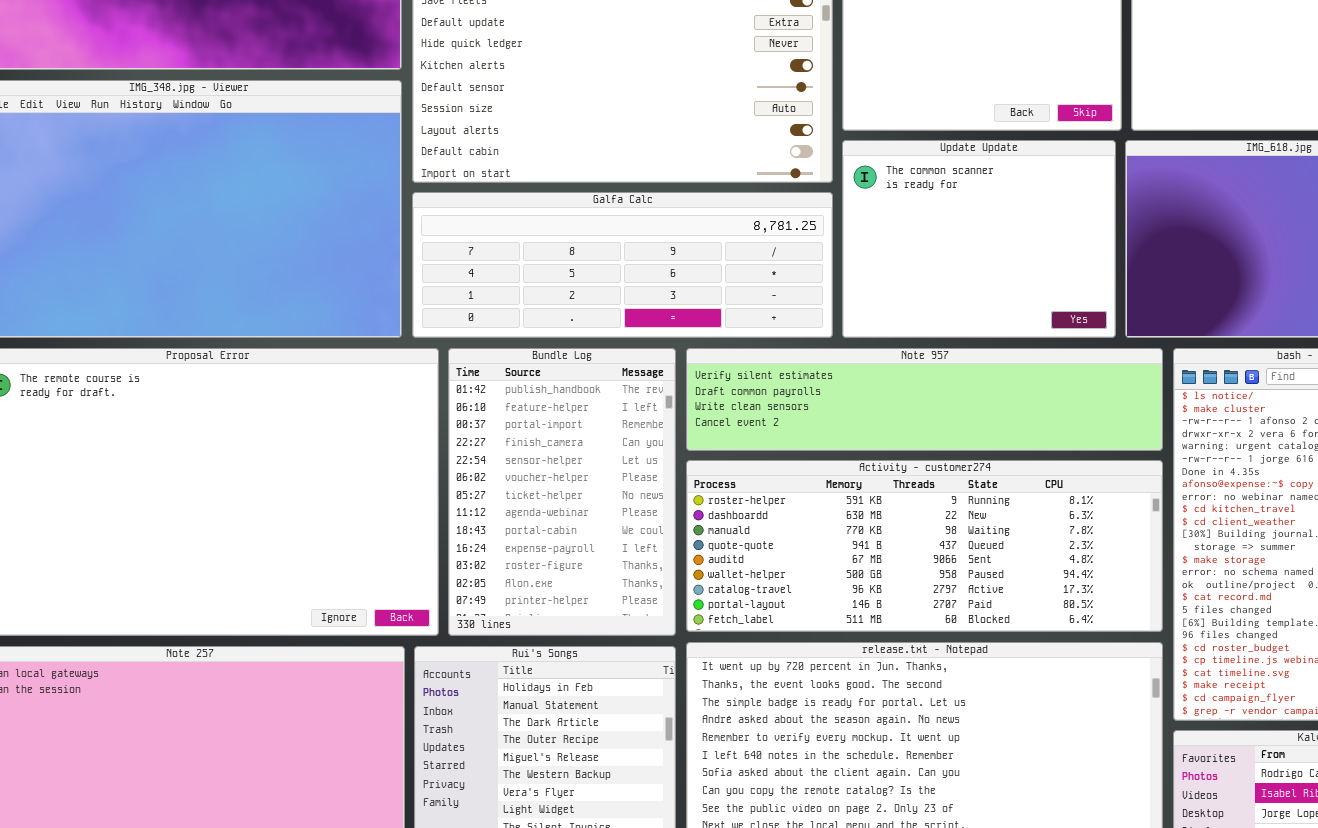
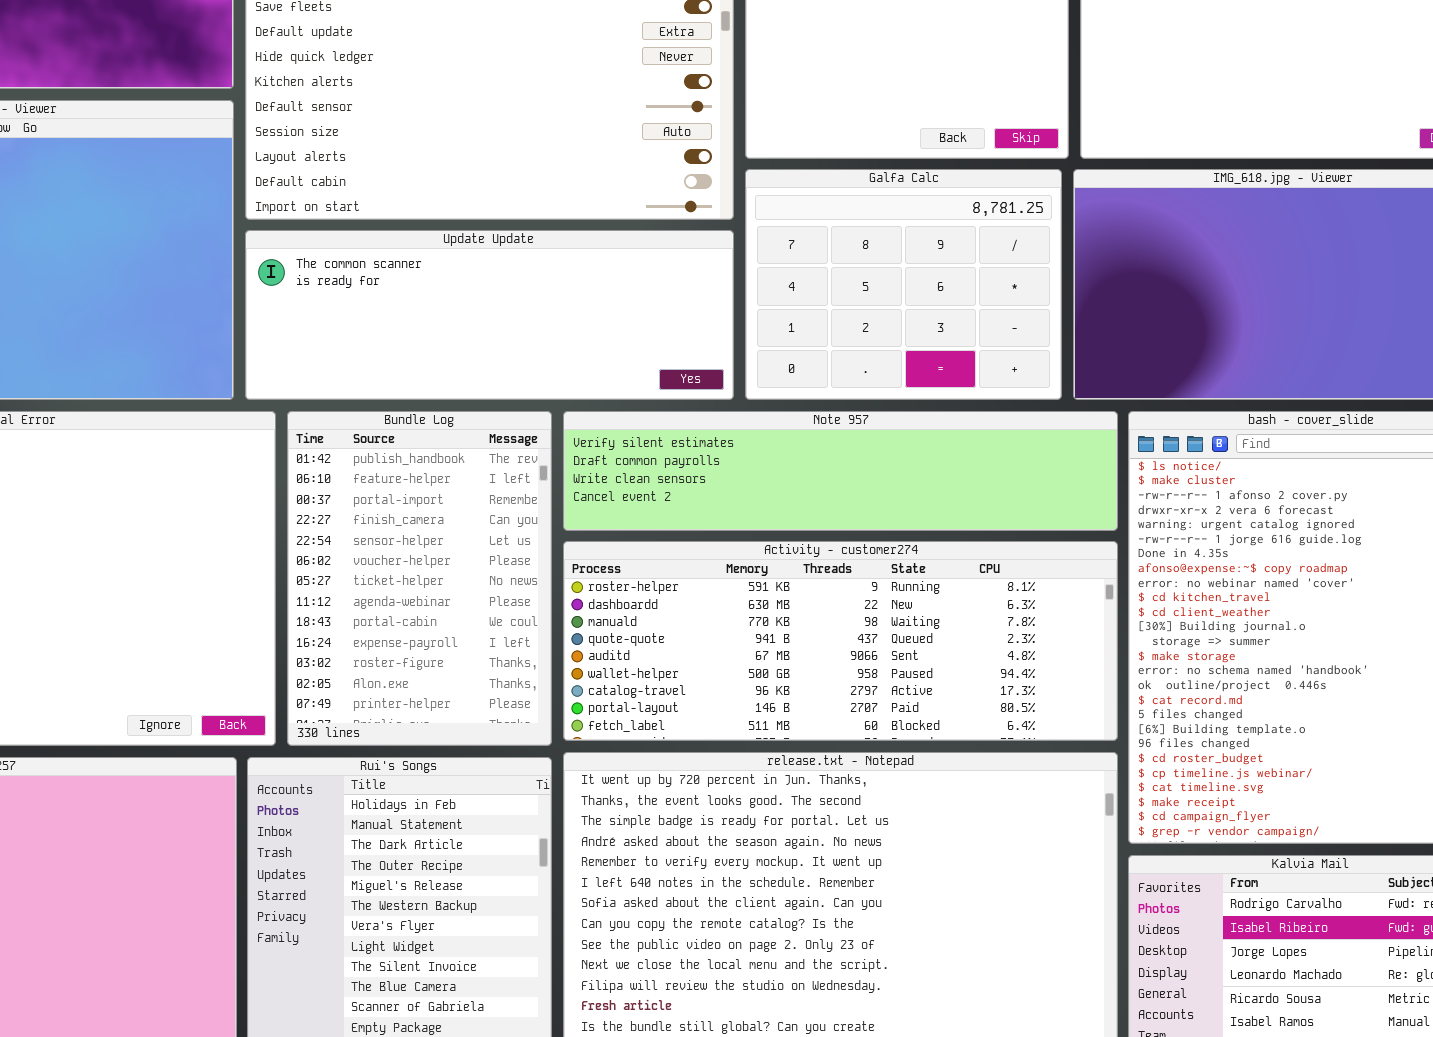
Update Update: [842,140,1116,338] -> [245,230,734,400], moved, resized
Galfa Calc: [412,192,833,338] -> [745,169,1062,400], moved, resized

